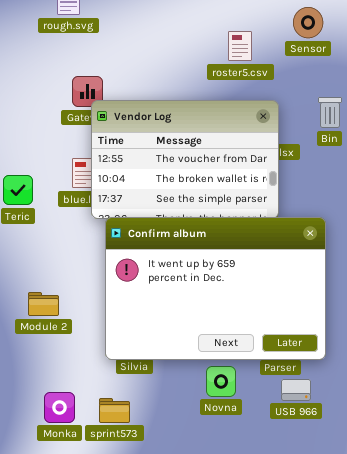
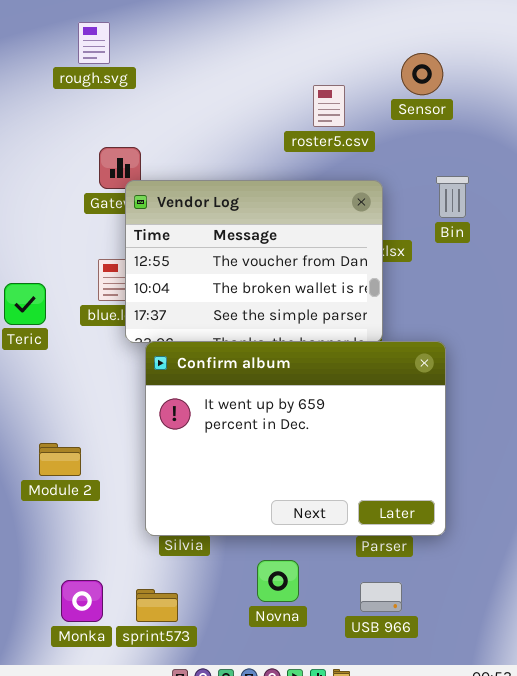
Novna: [206,366,236,397] -> [257,560,299,602], moved
USB 966: [281,379,311,401] -> [360,582,402,612], moved

